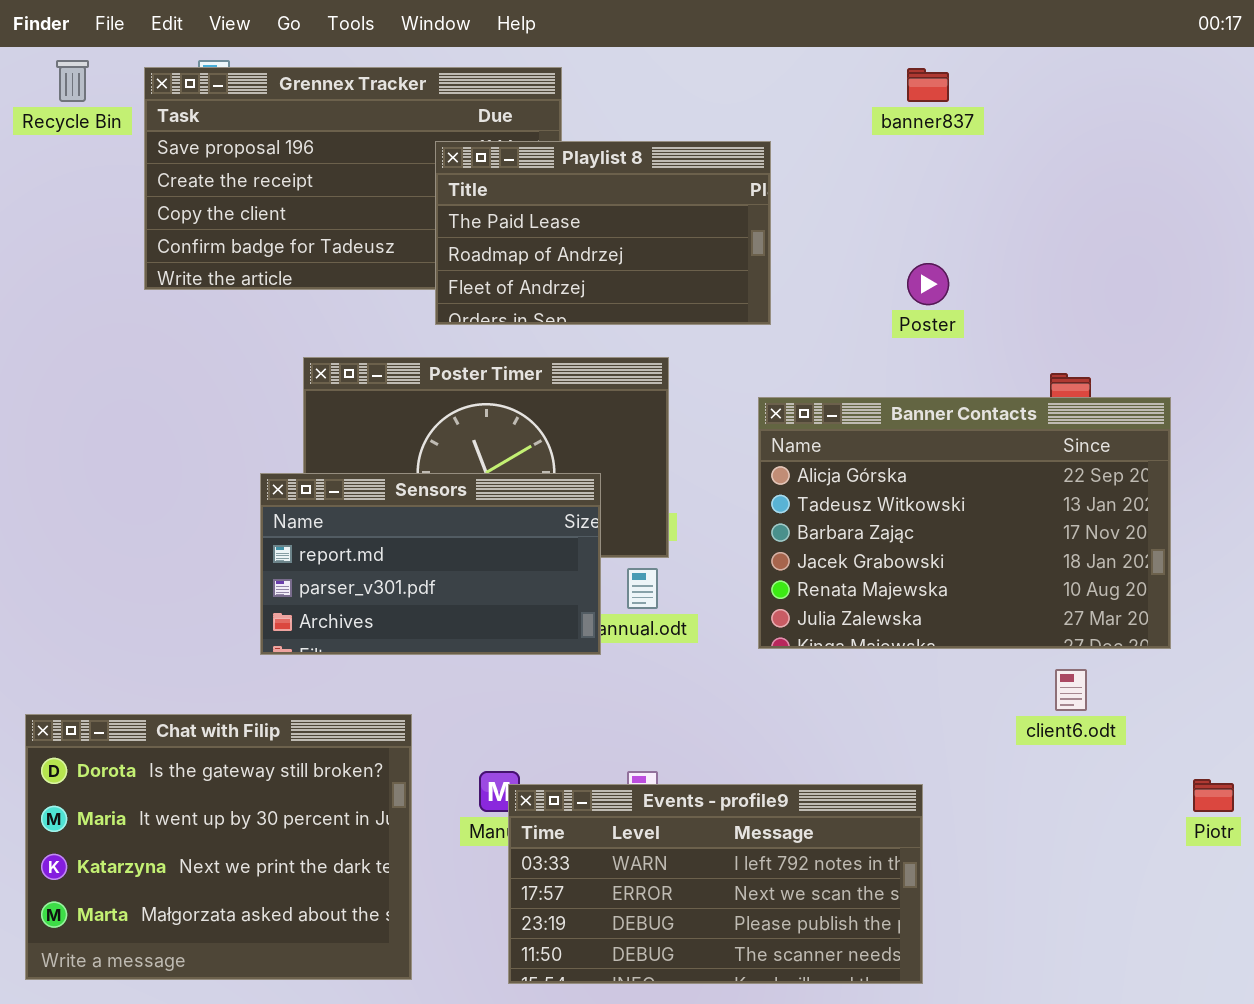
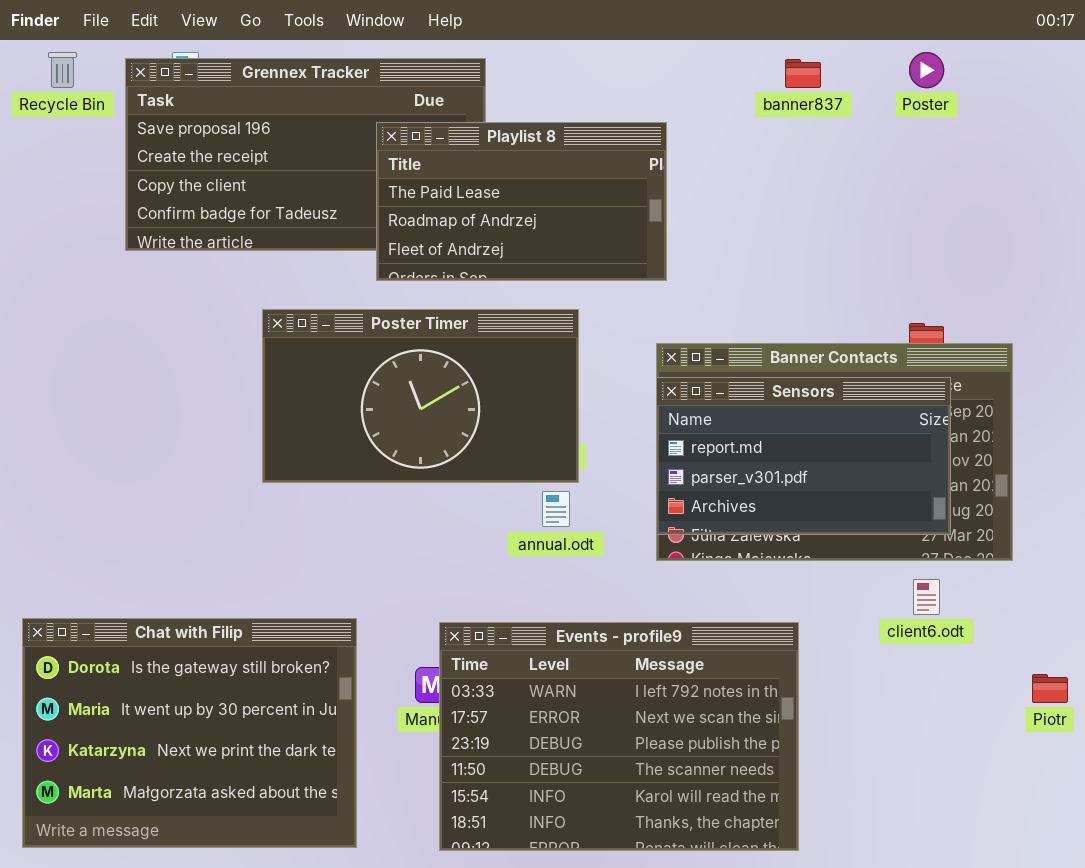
Poster: [907,263,949,305] -> [909,52,944,88], moved
Sensors: [260,473,601,655] -> [656,377,951,535], moved
Events - profile9: [508,784,923,984] -> [439,622,799,851], resized

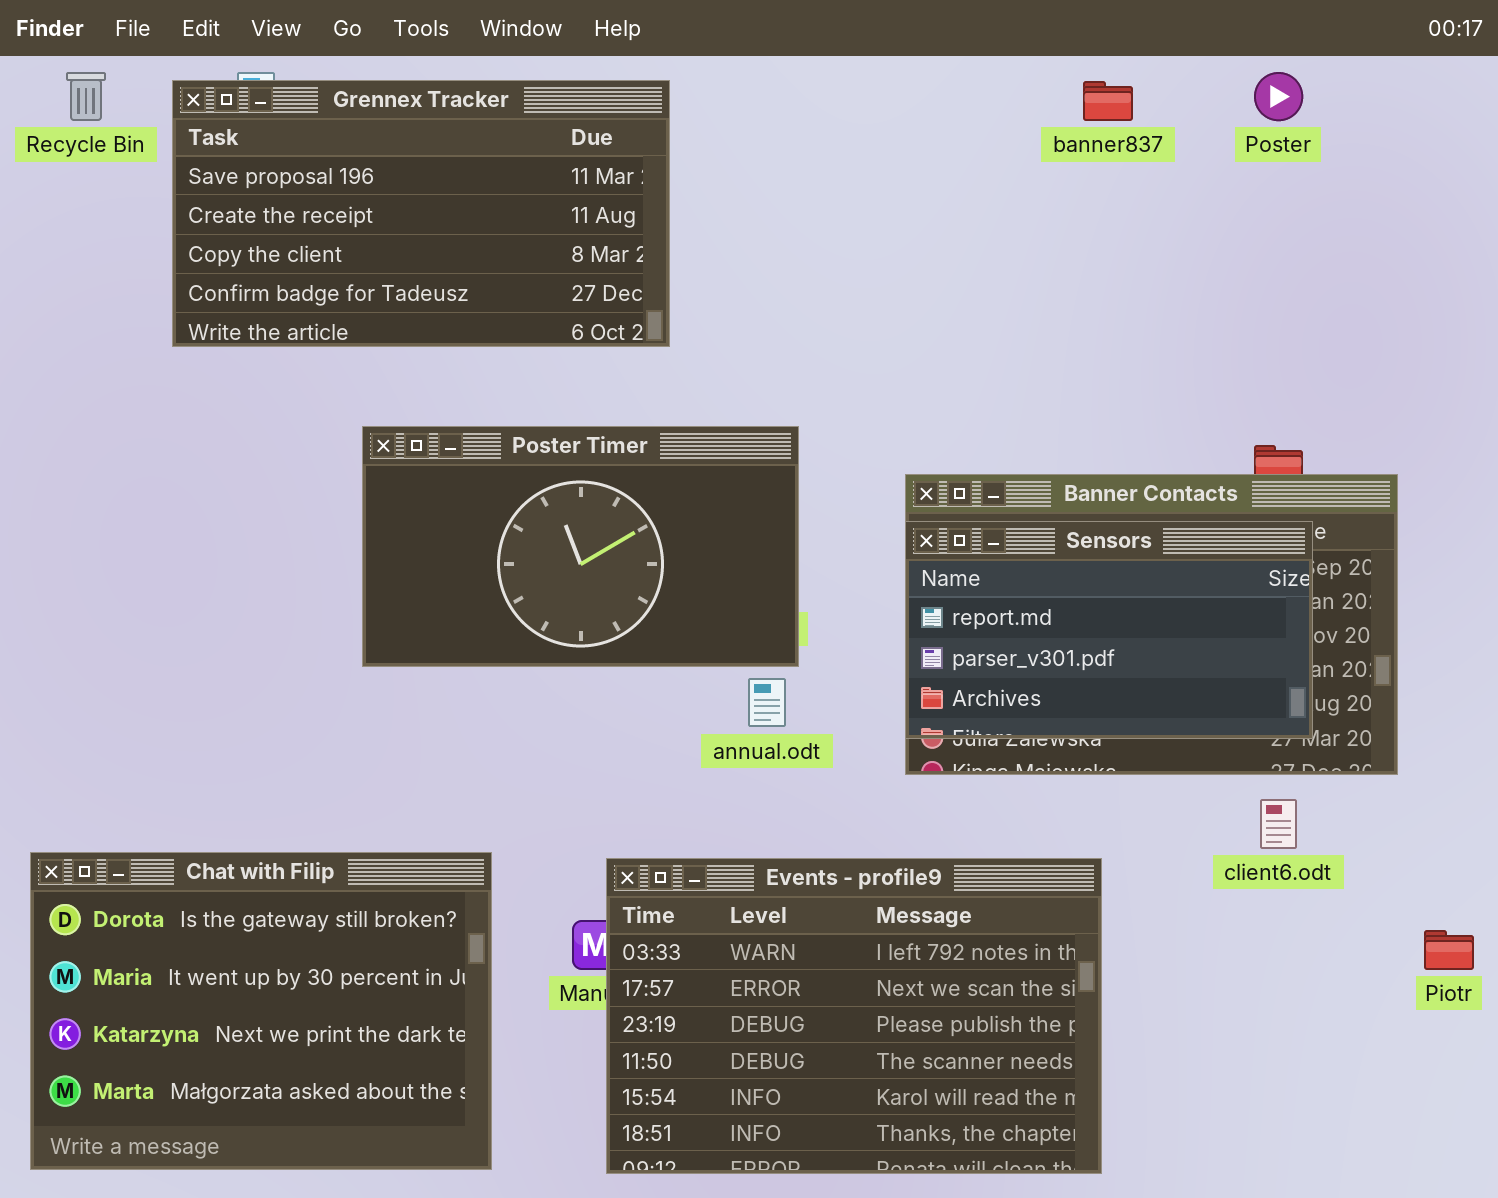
Playlist 8: [376,122,667,281] -> none, closed

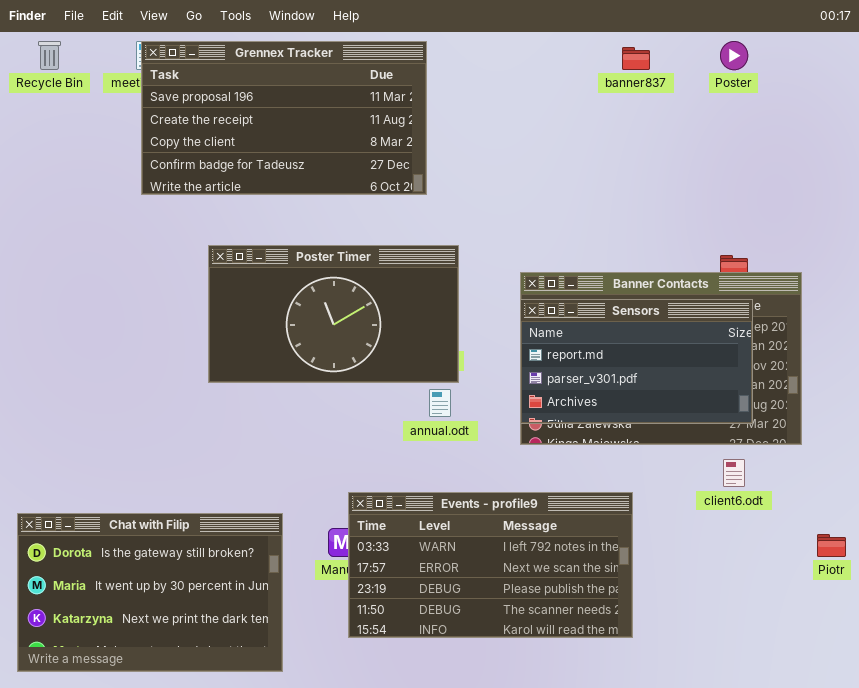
Grennex Tracker: [172,80,670,347] -> [141,41,427,195], moved
Chat with Filip: [30,852,492,1170] -> [17,513,283,672], resized
Events - profile9: [606,858,1102,1174] -> [348,492,633,638], resized

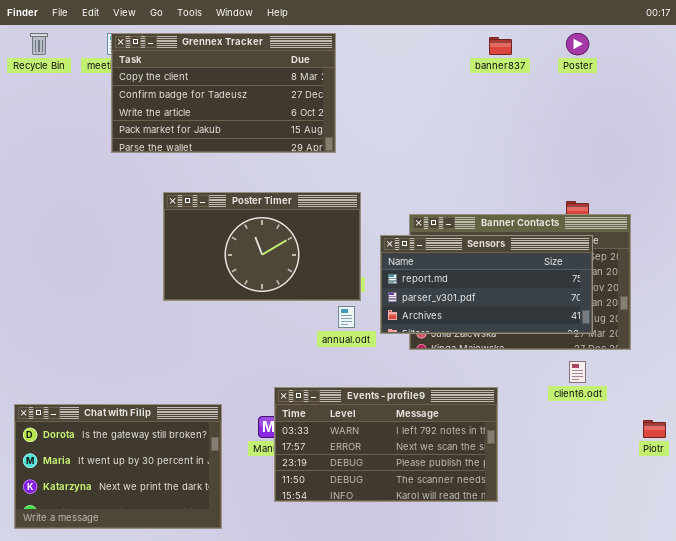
Grennex Tracker: [141,41,427,195] -> [111,33,336,153], scrolled down 2 rows
Sensors: [520,299,753,424] -> [380,235,593,334], resized

